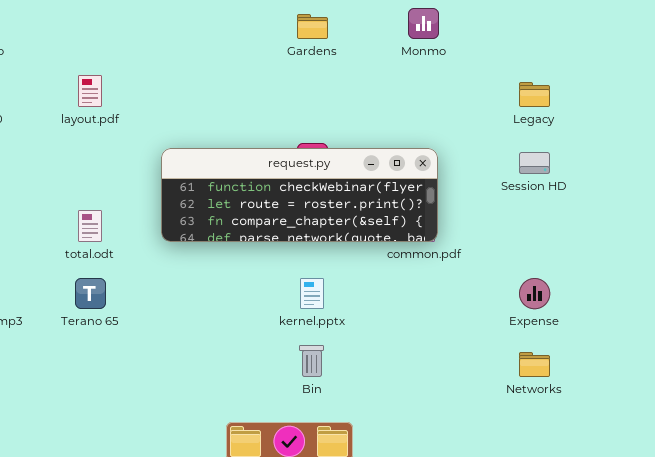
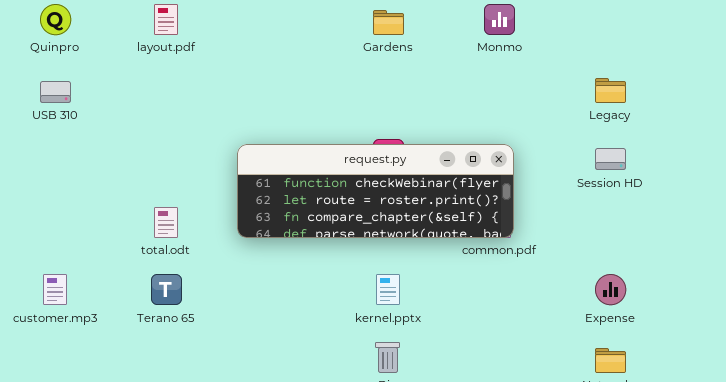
layout.pdf: [78,75,102,107] -> [154,4,178,35], moved

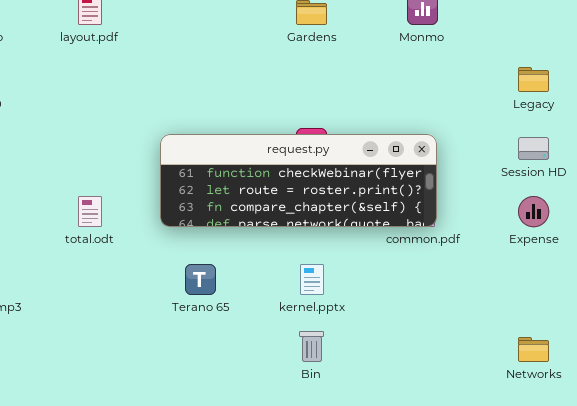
Terano 65: [151,274,182,305] -> [185,264,216,295], moved
Expense: [595,274,626,305] -> [518,196,549,227], moved

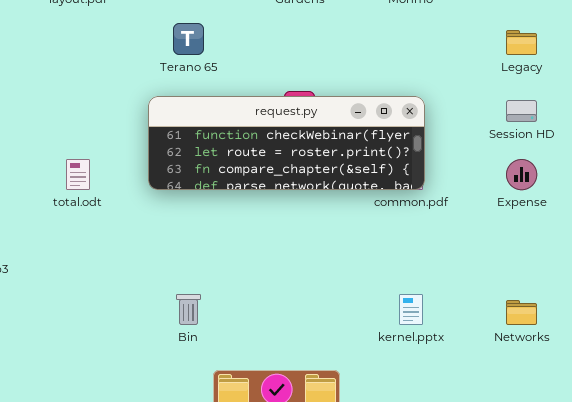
Terano 65: [185,264,216,295] -> [173,23,204,55], moved
kernel.pptx: [300,264,324,295] -> [399,294,423,325], moved
Bin: [299,331,324,362] -> [176,294,201,325], moved

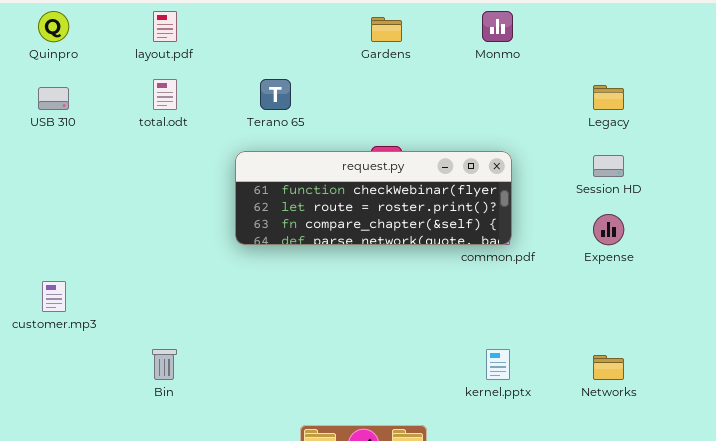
total.odt: [66,159,90,190] -> [153,79,177,110], moved
Bin: [176,294,201,325] -> [152,349,177,380], moved

